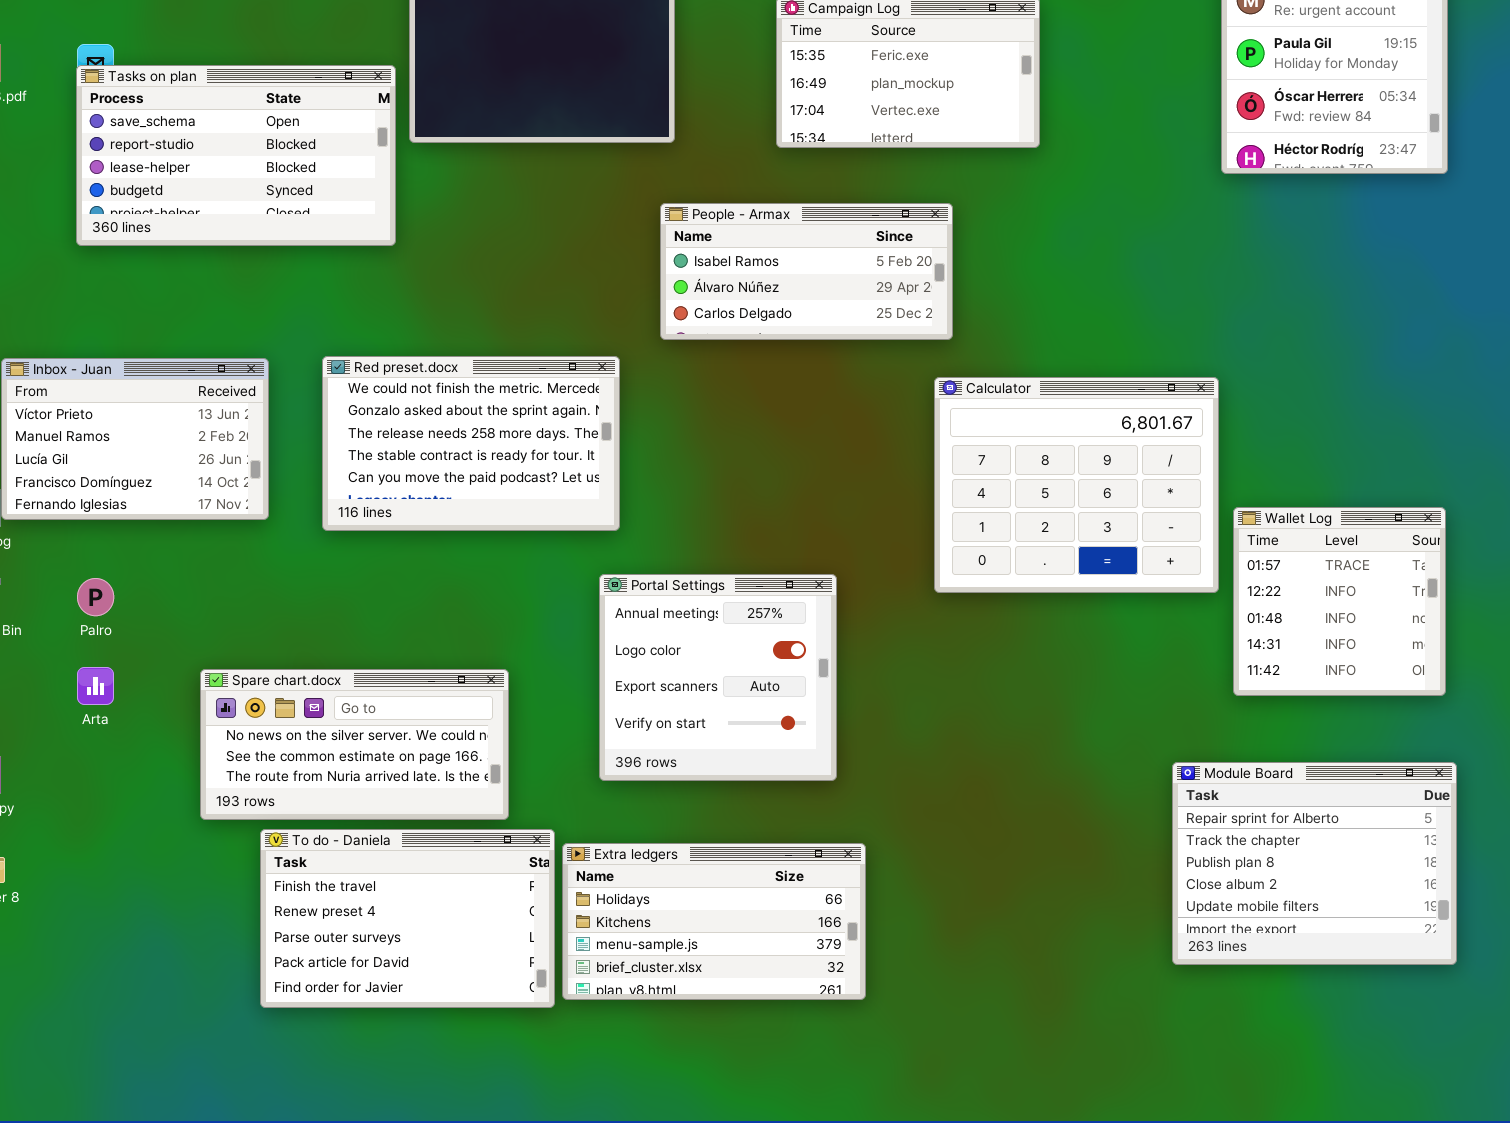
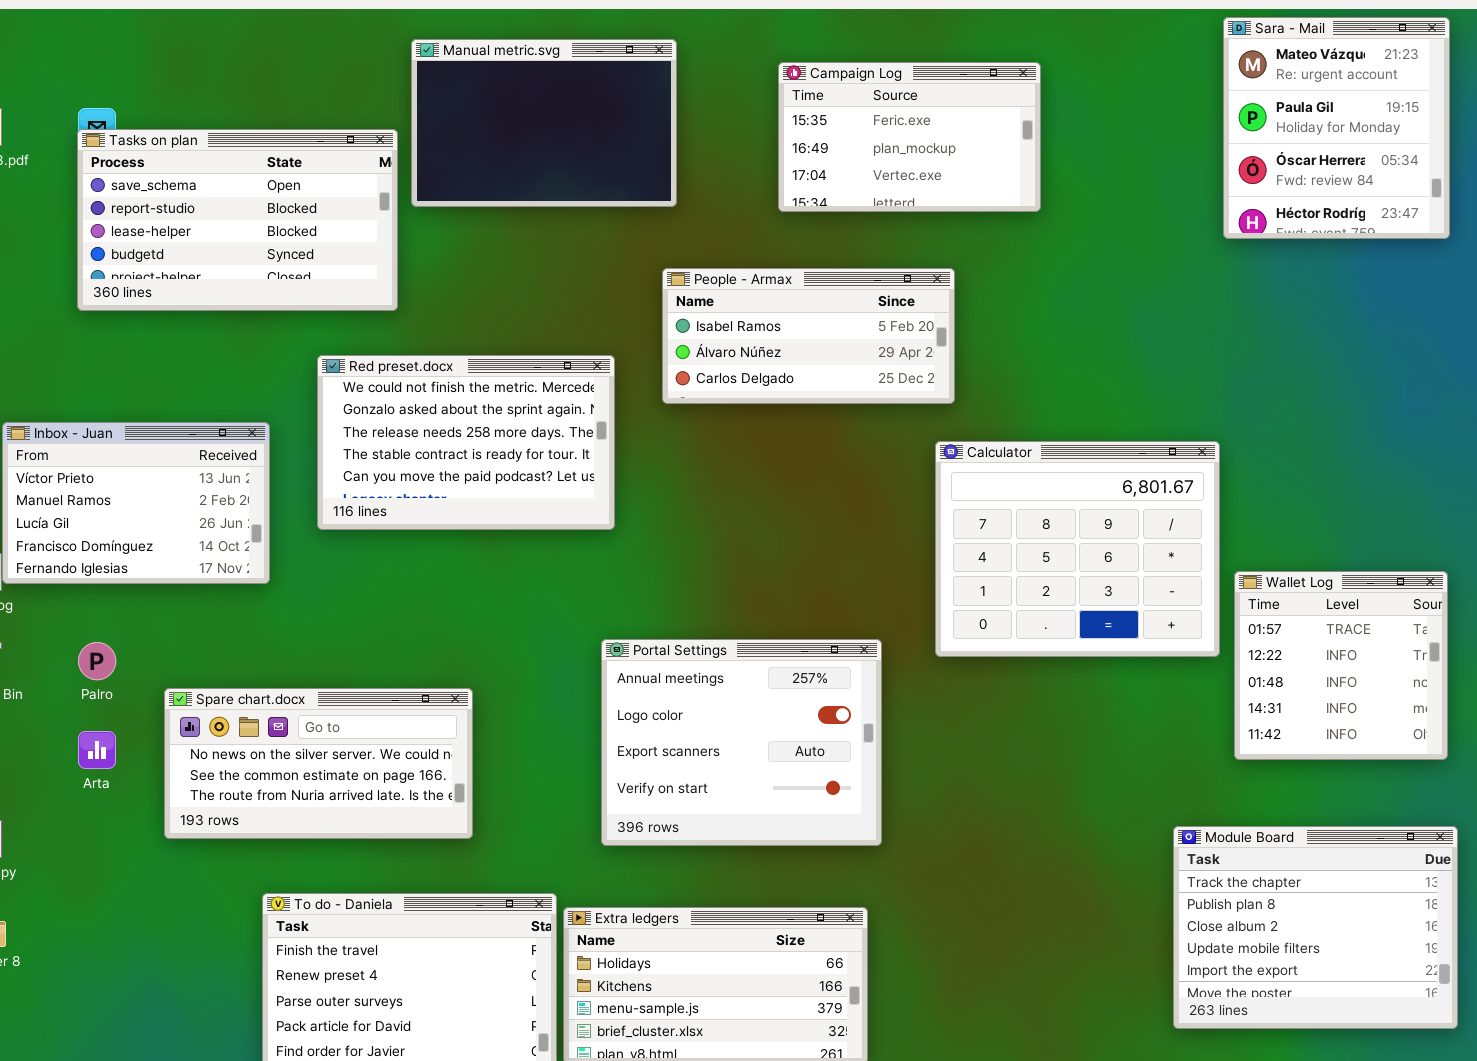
Red preset.docx: [322,356,620,531] -> [317,355,615,530], moved
Portal Settings: [599,574,837,781] -> [601,639,882,846], resized
Spare chart.docx: [200,669,509,820] -> [164,688,473,839], moved
Module Board: [1172,762,1457,965] -> [1173,826,1458,1029], scrolled down 1 row

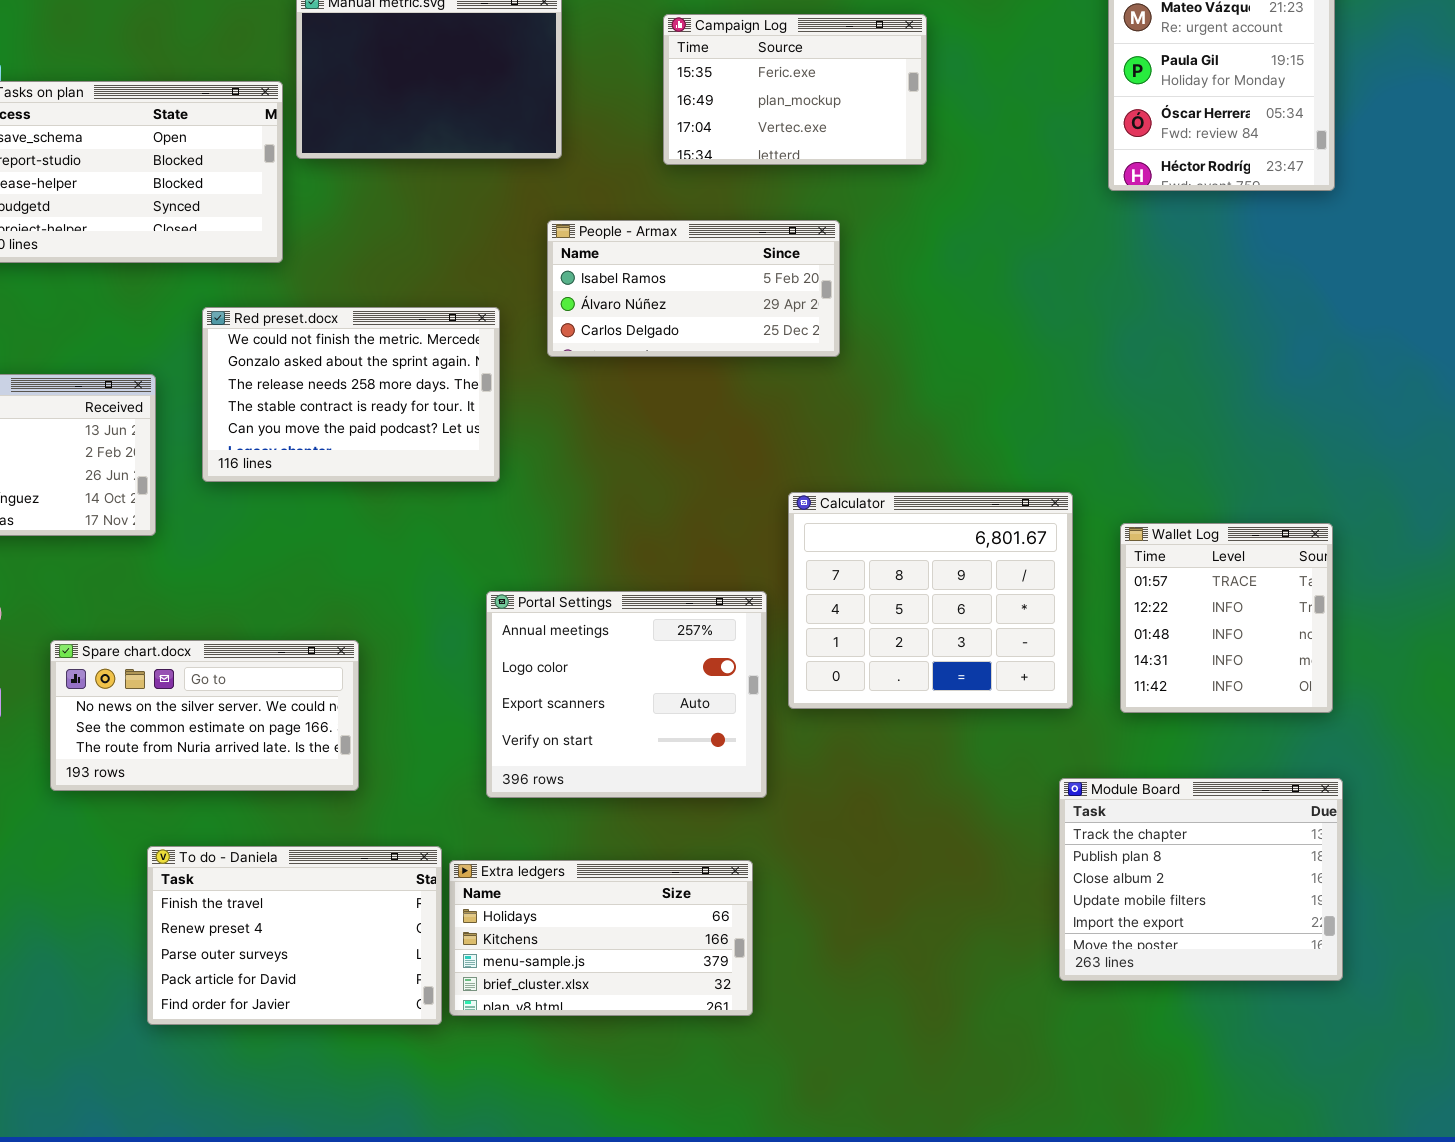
Calculator: [935,441,1220,657] -> [788,492,1073,709], moved

